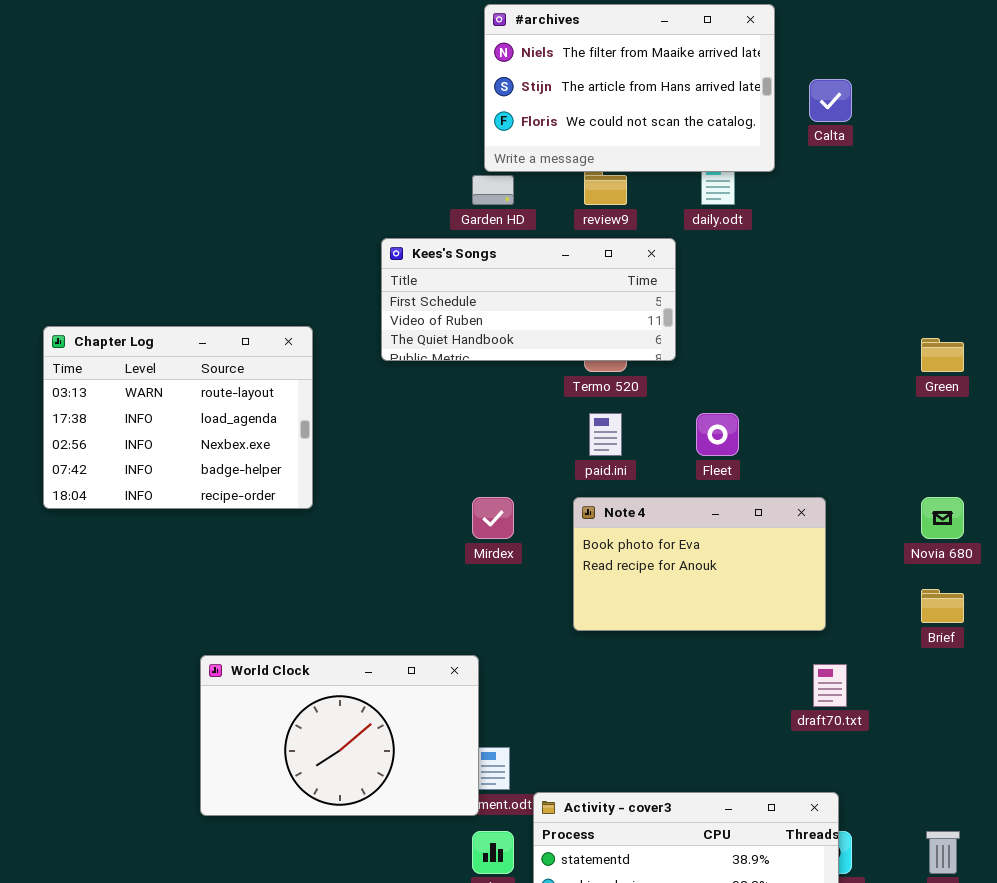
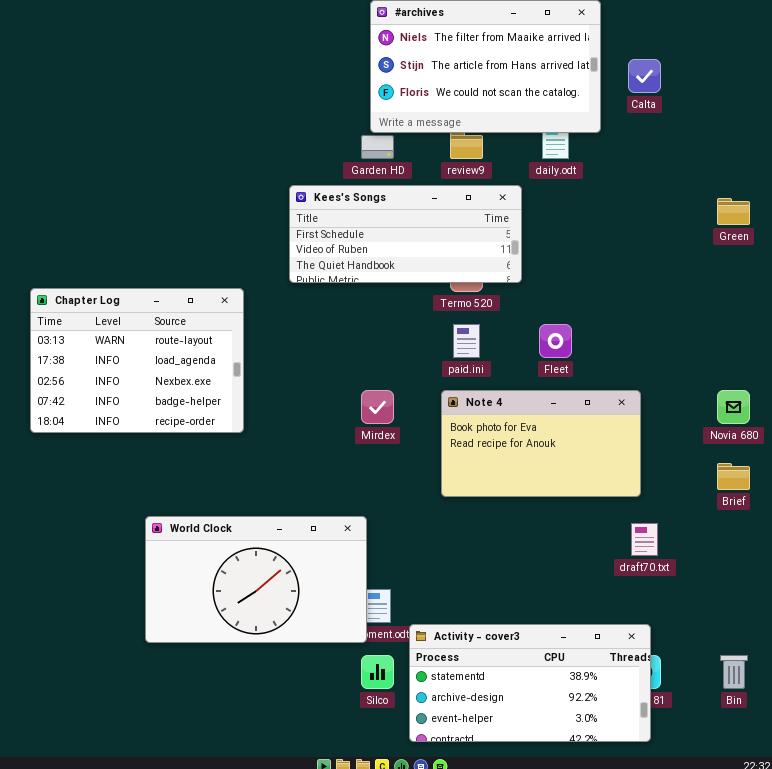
Chapter Log: [43,326,313,509] -> [30,288,244,433], moved
Green: [921,338,964,372] -> [717,198,750,225], moved

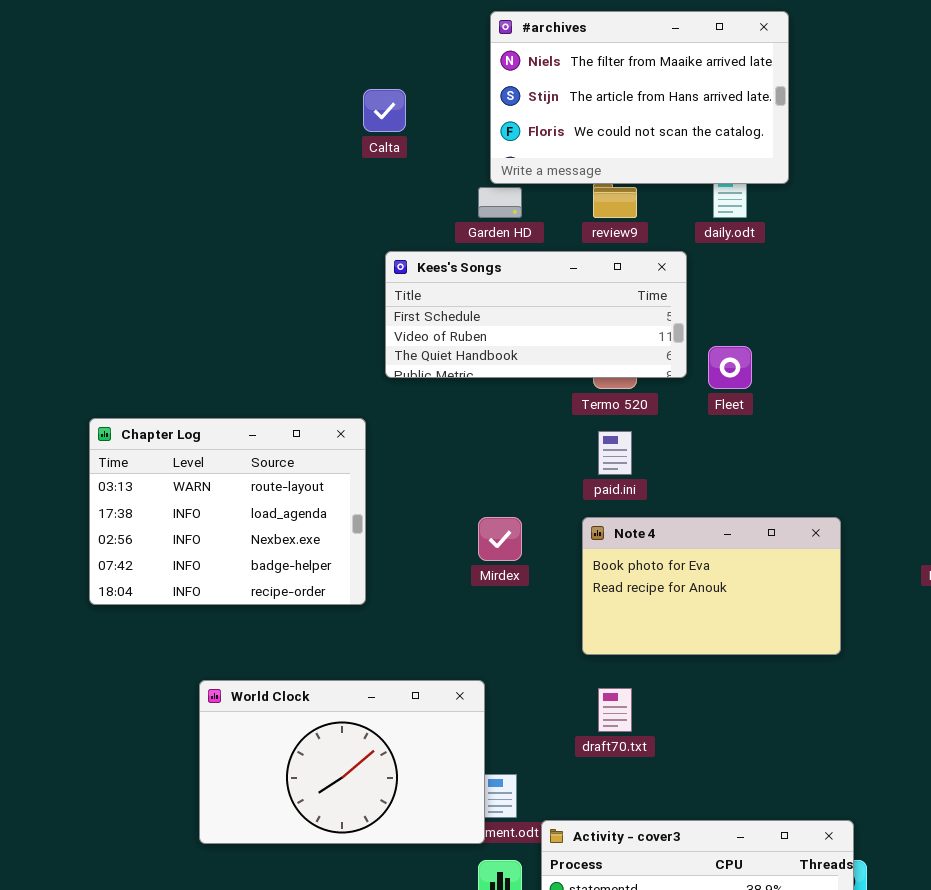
Calta: [628,59,661,93] -> [363,89,406,132], moved
Chapter Log: [30,288,244,433] -> [89,418,366,605], moved
Fleet: [539,324,572,358] -> [708,346,752,389], moved
draft70.txt: [631,523,658,556] -> [598,688,632,732], moved

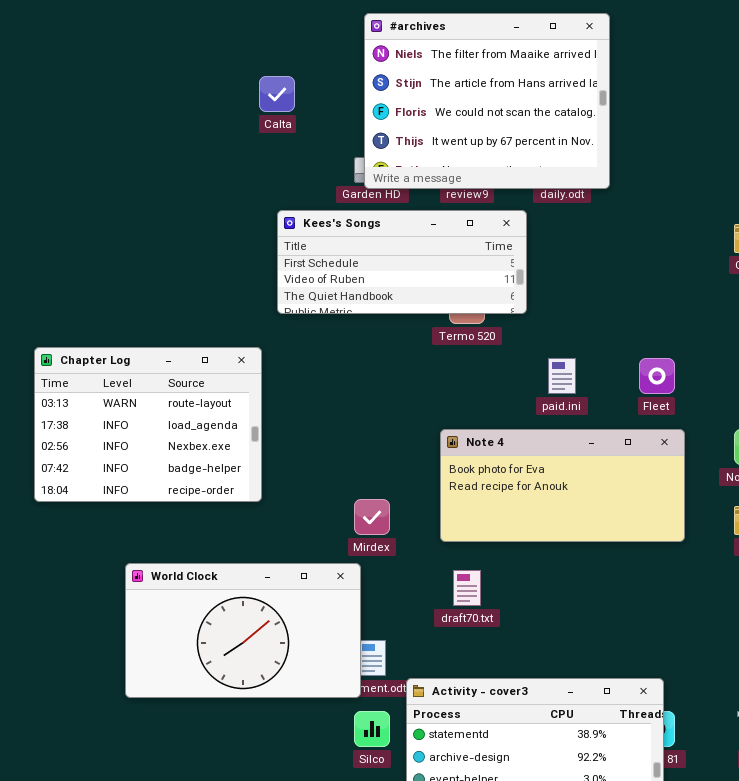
#archives: [490,11,789,184] -> [364,13,610,189], resized
Fleet: [708,346,752,389] -> [639,358,675,394], moved
paid.ini: [598,431,632,475] -> [548,358,576,394], moved
Mirdex: [478,517,522,561] -> [354,499,390,535], moved
Note 4: [582,517,841,655] -> [440,429,685,542], resized

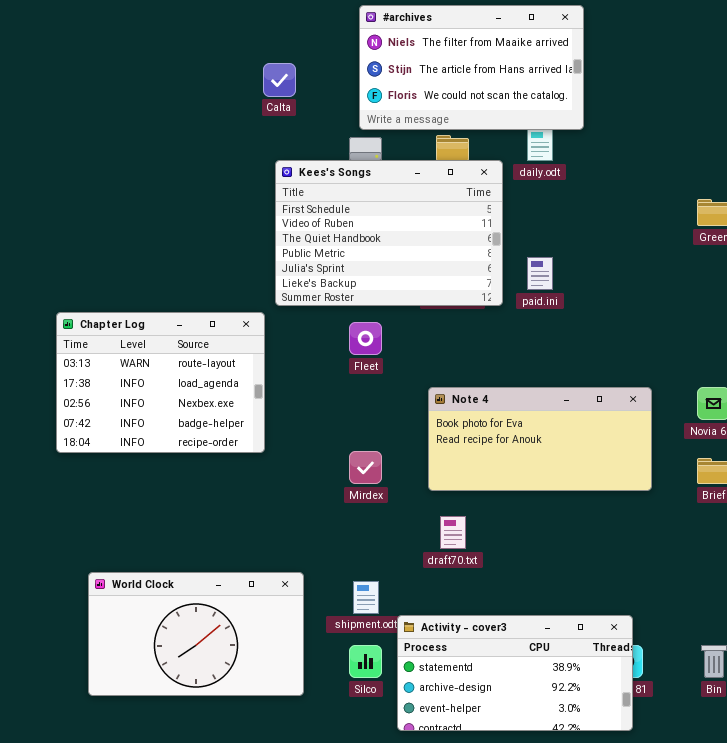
#archives: [364,13,610,189] -> [359,5,584,130], resized
Kees's Songs: [277,210,527,314] -> [275,160,503,306], moved, resized
paid.ini: [548,358,576,394] -> [527,257,553,290], moved
Fleet: [639,358,675,394] -> [349,322,382,355], moved
World Clock: [125,563,361,698] -> [88,572,304,696], moved

